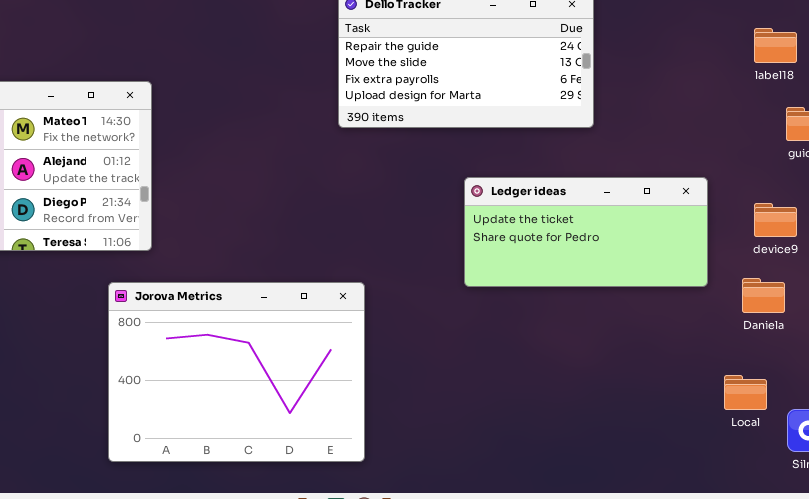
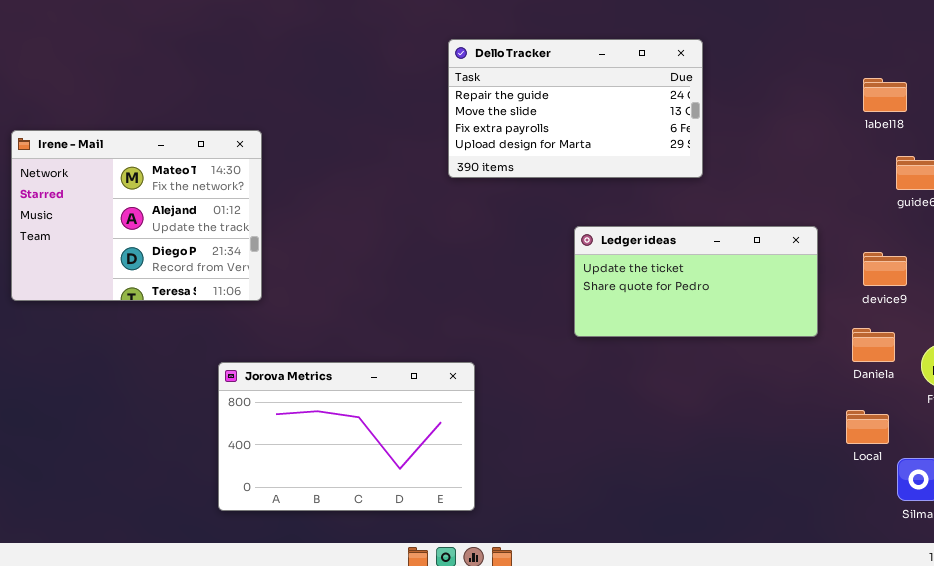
Jorova Metrics: [108,282,365,462] -> [218,362,475,511], resized
Local: [724,375,767,410] -> [846,410,889,444], moved

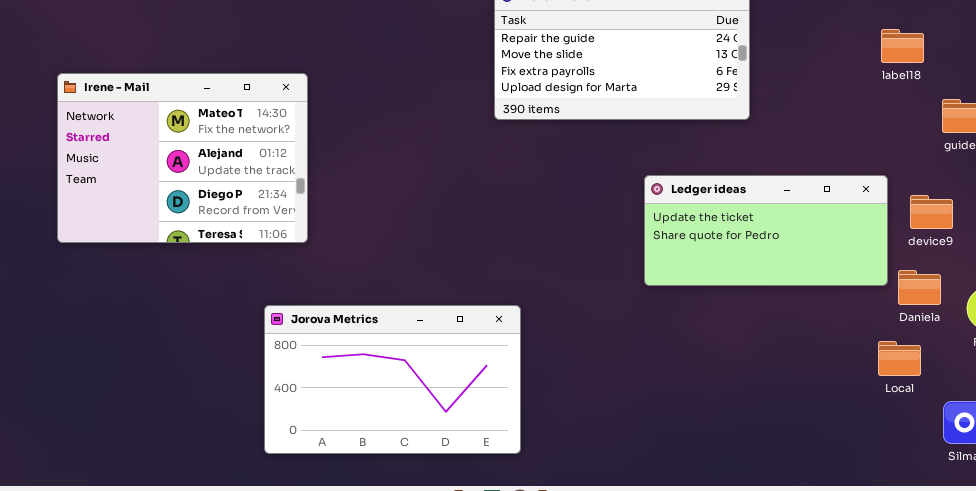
label18: [863,78,907,112] -> [881,29,924,63], moved
Ledger ideas: [574,226,818,337] -> [644,175,888,286], moved
Local: [846,410,889,444] -> [878,341,921,376], moved

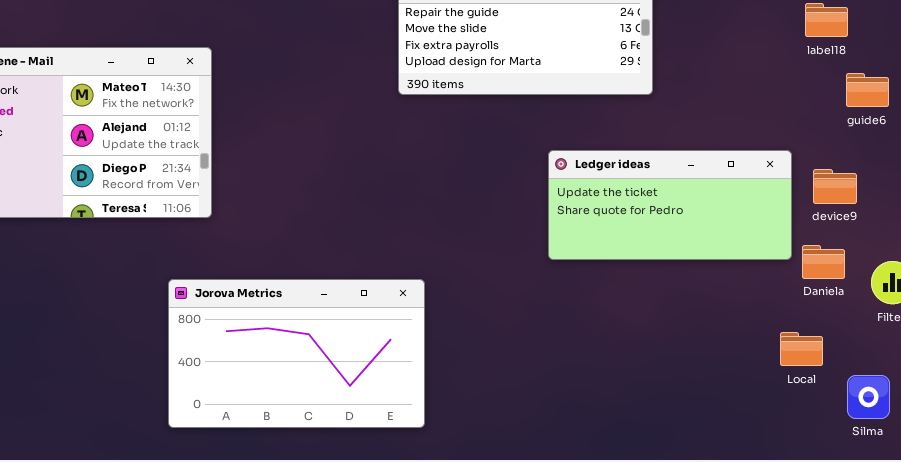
label18: [881,29,924,63] -> [805,3,848,37], moved
Local: [878,341,921,376] -> [780,332,823,366], moved

